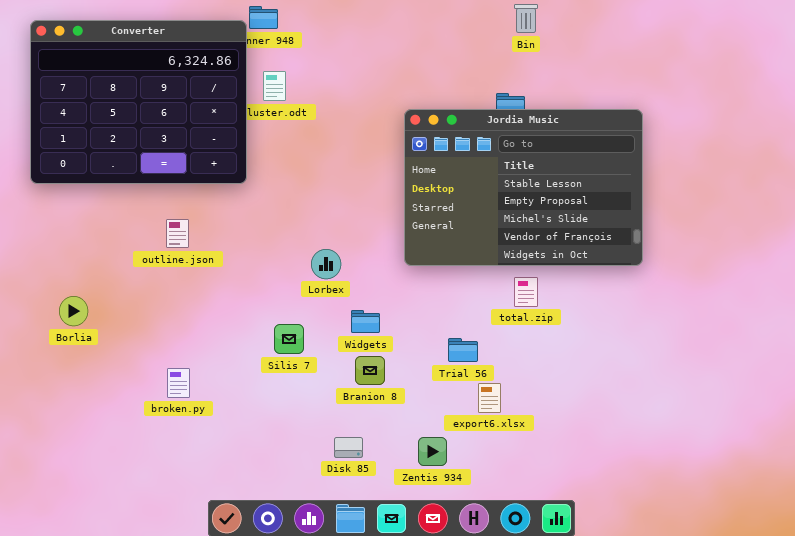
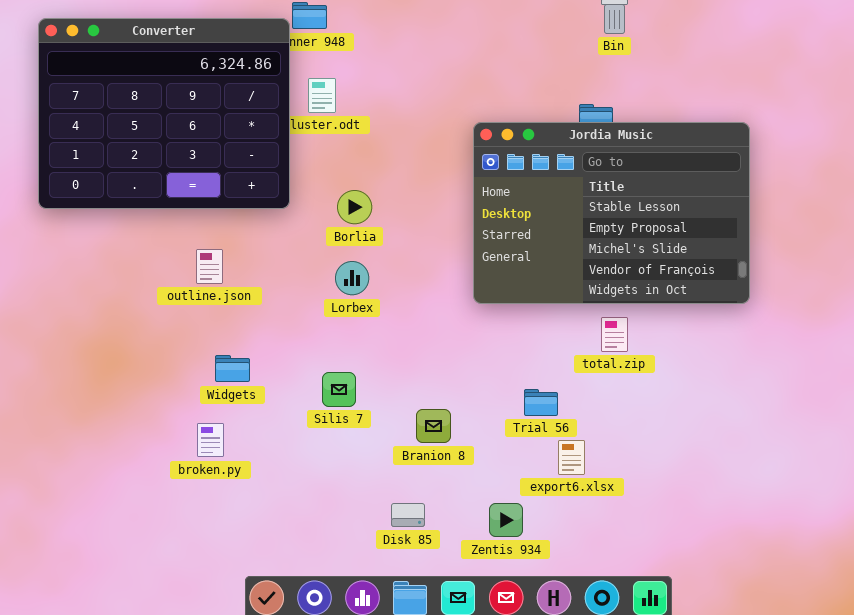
Lorbex: [311,249,341,279] -> [335,261,369,295], moved
Borlia: [59,296,88,326] -> [337,190,372,224], moved
Widgets: [351,310,380,333] -> [215,355,250,382], moved

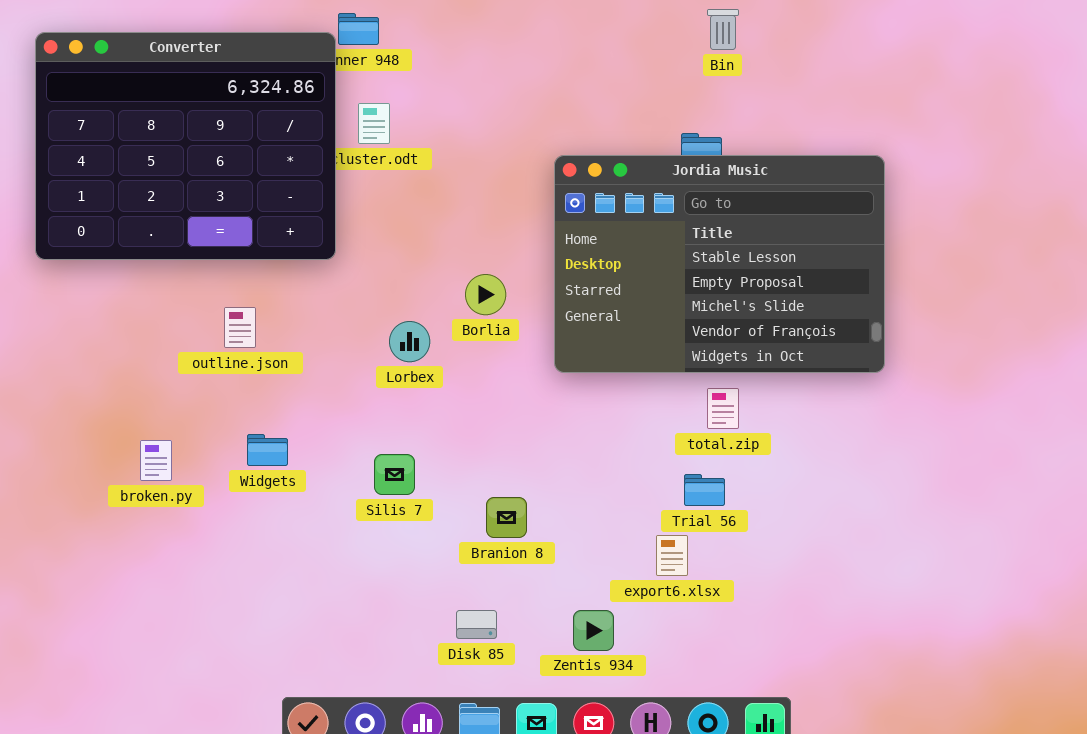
Borlia: [337,190,372,224] -> [465,274,506,315], moved
Trial 56: [524,389,558,416] -> [684,474,725,506], moved
broken.py: [197,423,224,457] -> [140,440,172,481], moved

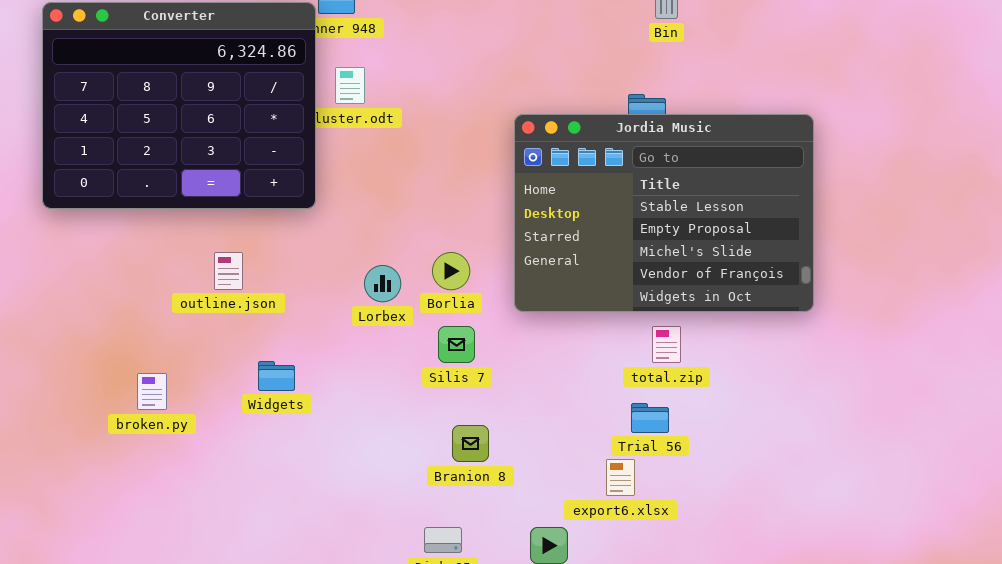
Borlia: [465,274,506,315] -> [432,252,470,290], moved
Widgets: [247,434,288,466] -> [258,361,295,391], moved
Silis 7: [374,454,415,495] -> [438,326,475,363], moved

